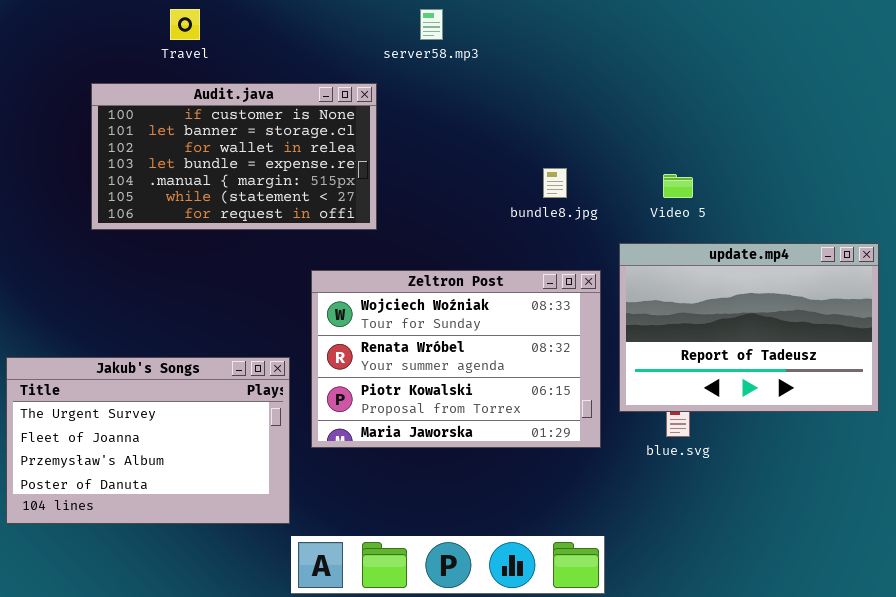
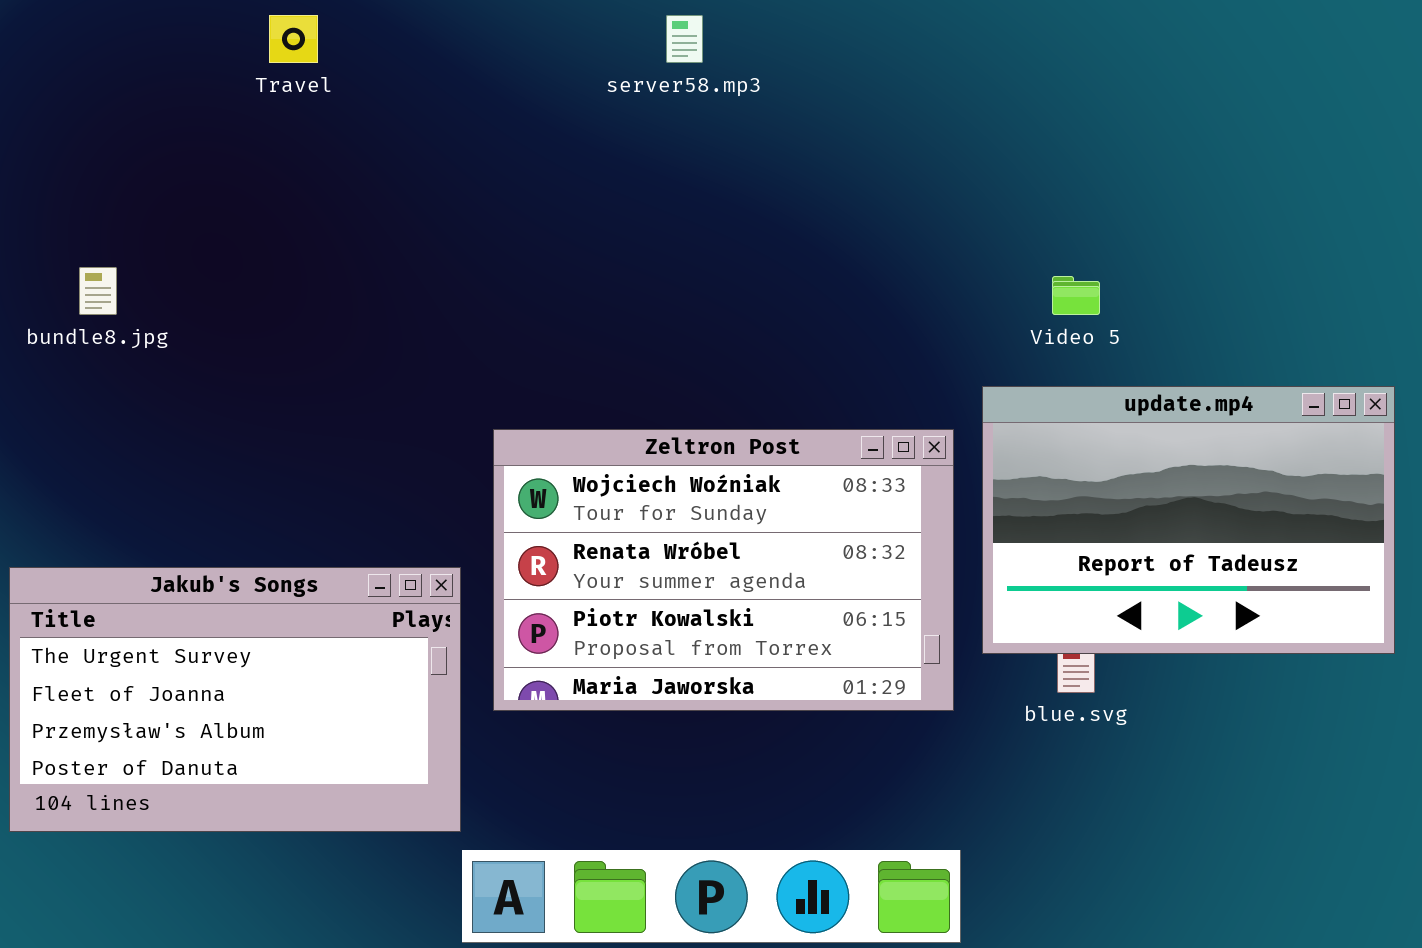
Audit.java: [91,83,377,230] -> none, closed
bundle8.jpg: [543,168,567,198] -> [79,267,117,315], moved

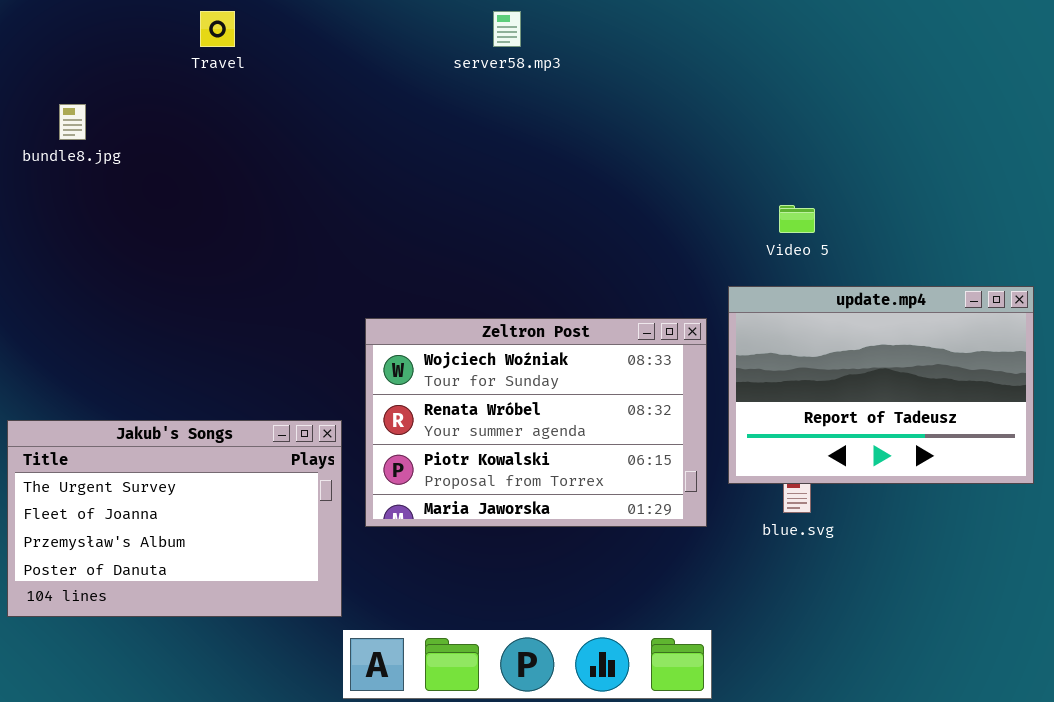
bundle8.jpg: [79,267,117,315] -> [59,104,86,140], moved

